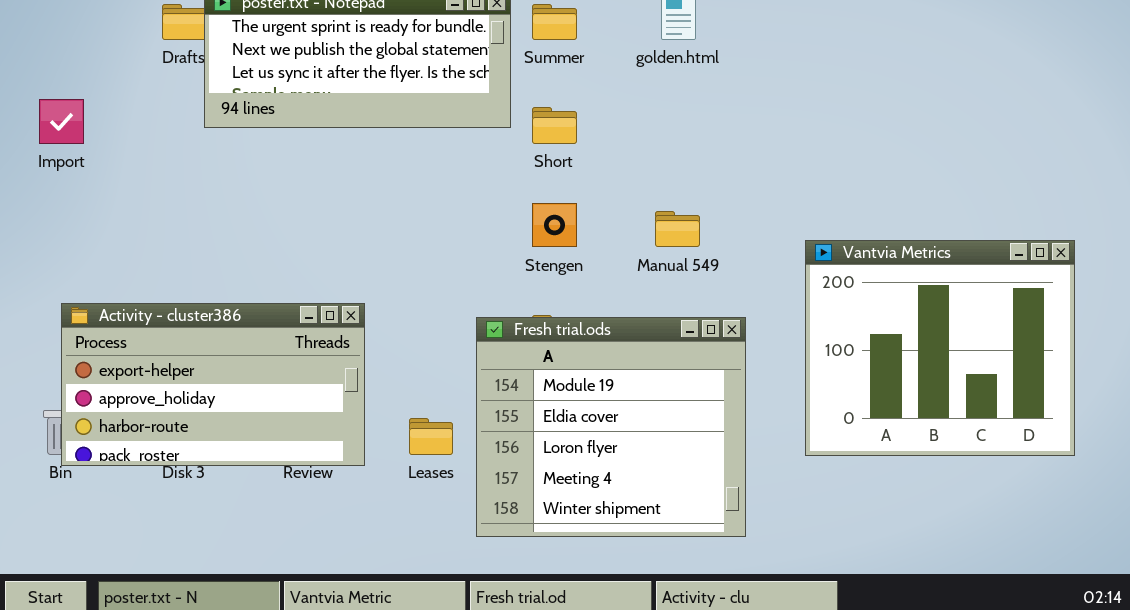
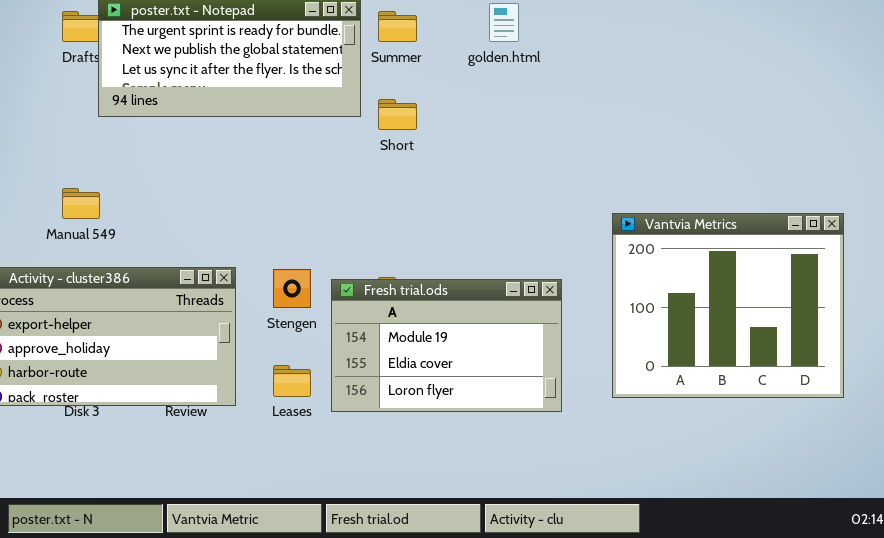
Stengen: [532,203,577,247] -> [273,269,311,308], moved
Manual 549: [655,211,700,247] -> [62,188,100,219], moved
Fresh trial.ods: [476,317,746,537] -> [331,279,562,412], resized

